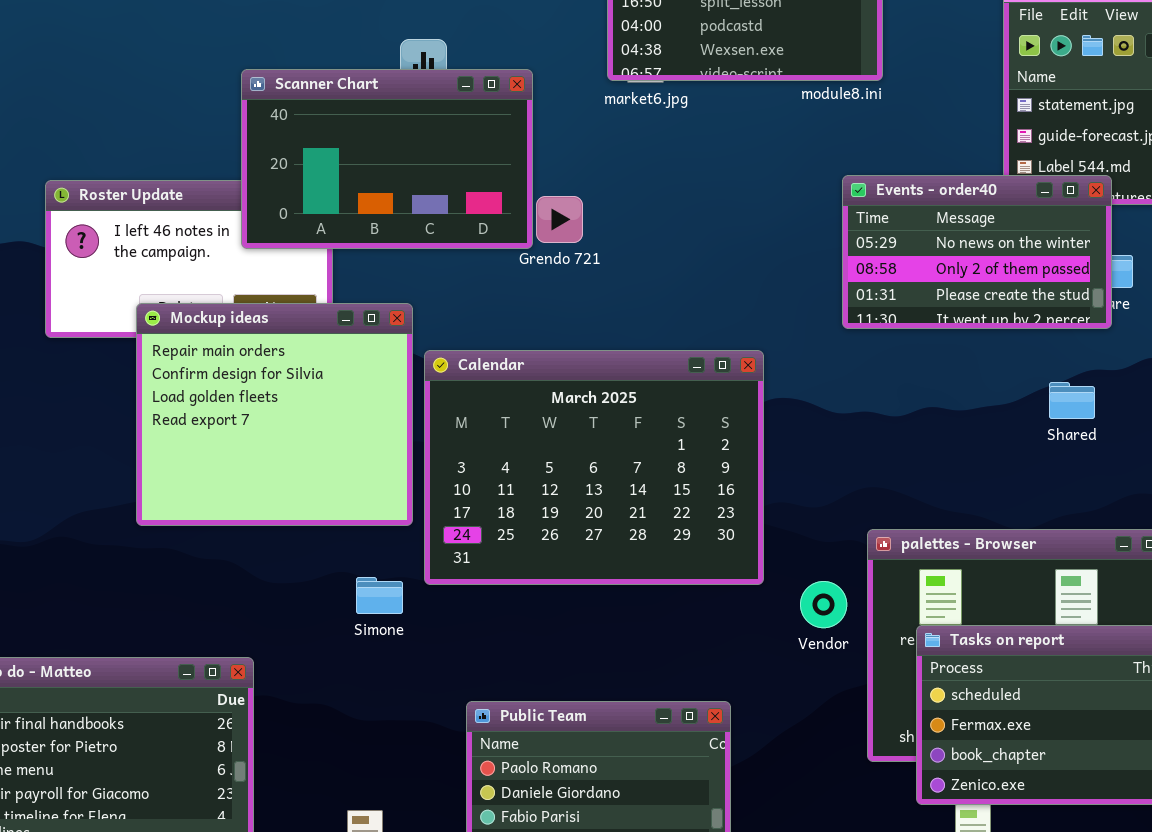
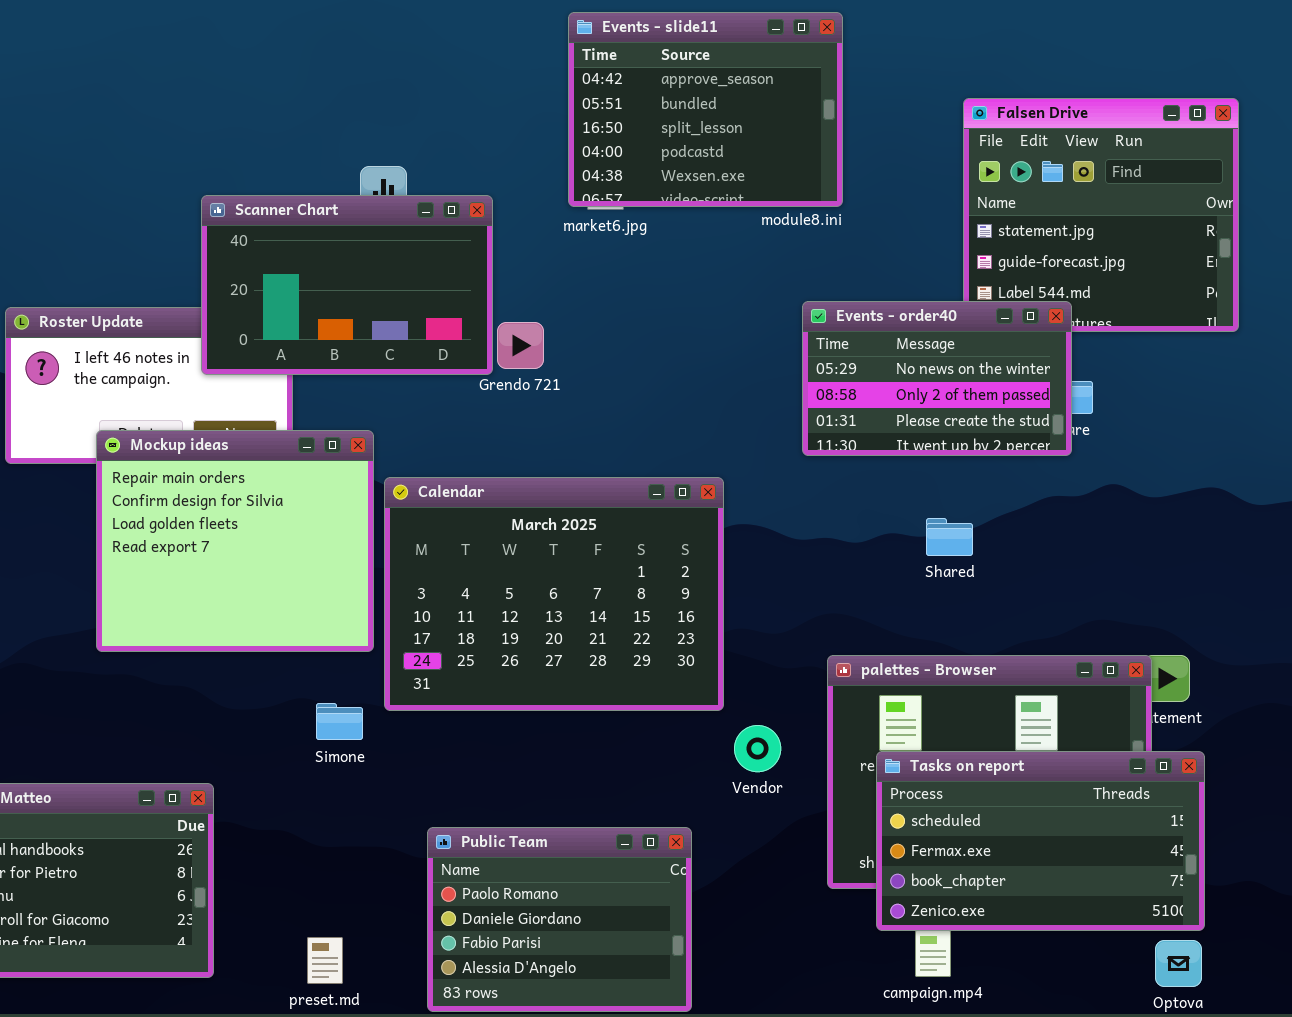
Shared: [1049,382,1095,419] -> [926,518,973,556], moved
Vendor: [800,581,847,628] -> [734,725,781,772], moved

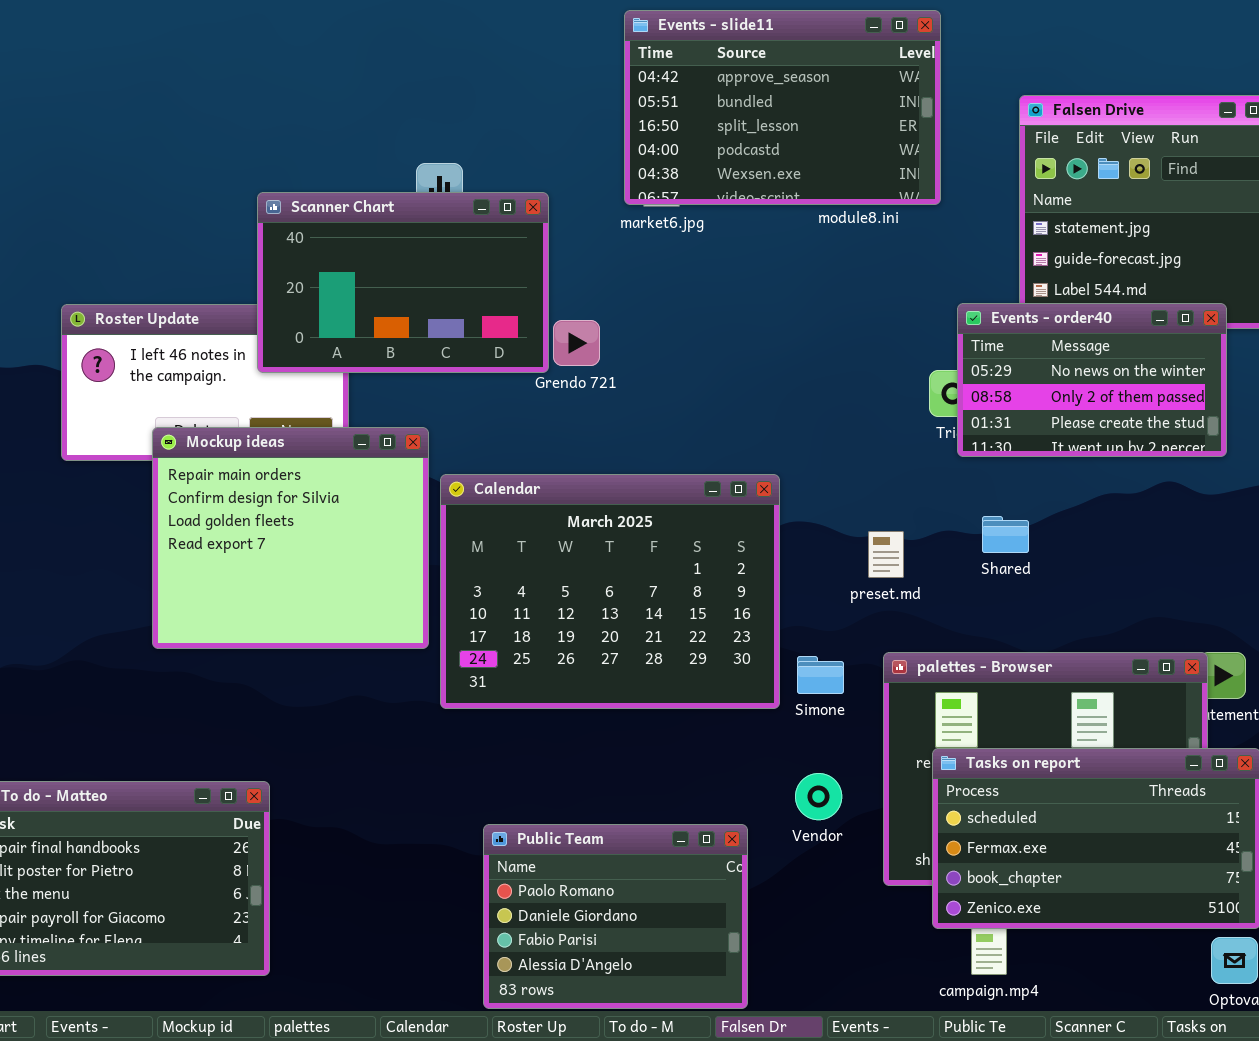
Events - slide11: [568,12,843,207] -> [624,10,941,205], resized
Events - order40: [802,301,1072,456] -> [957,303,1227,457], moved
Simone: [316,703,363,740] -> [797,656,844,694], moved
Vendor: [734,725,781,772] -> [795,773,842,820], moved
preset.md: [307,937,343,984] -> [868,531,904,578], moved

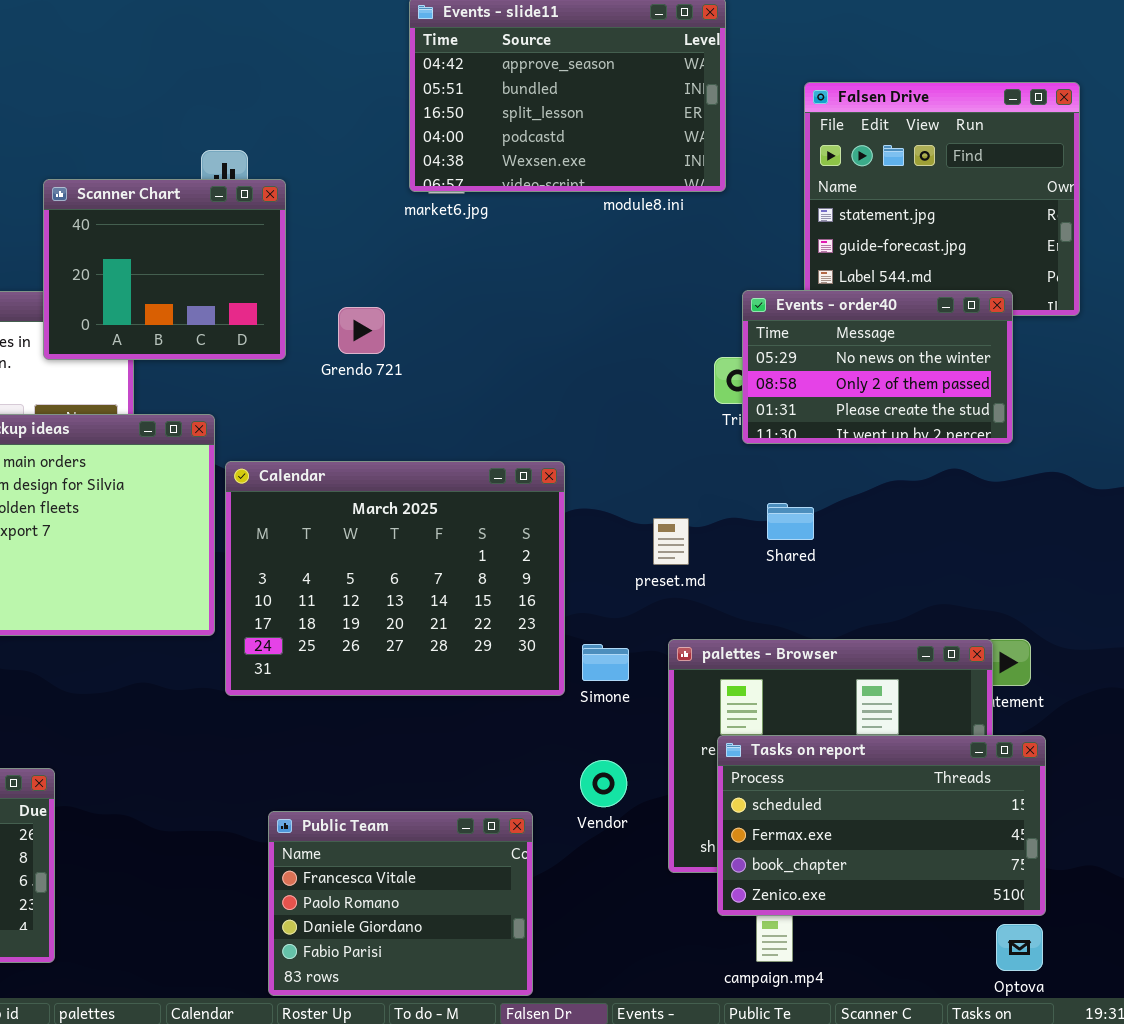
Scanner Chart: [257,192,549,373] -> [43,179,286,360], resized
Public Team: [483,824,748,1009] -> [268,811,533,996], scrolled up 1 row

